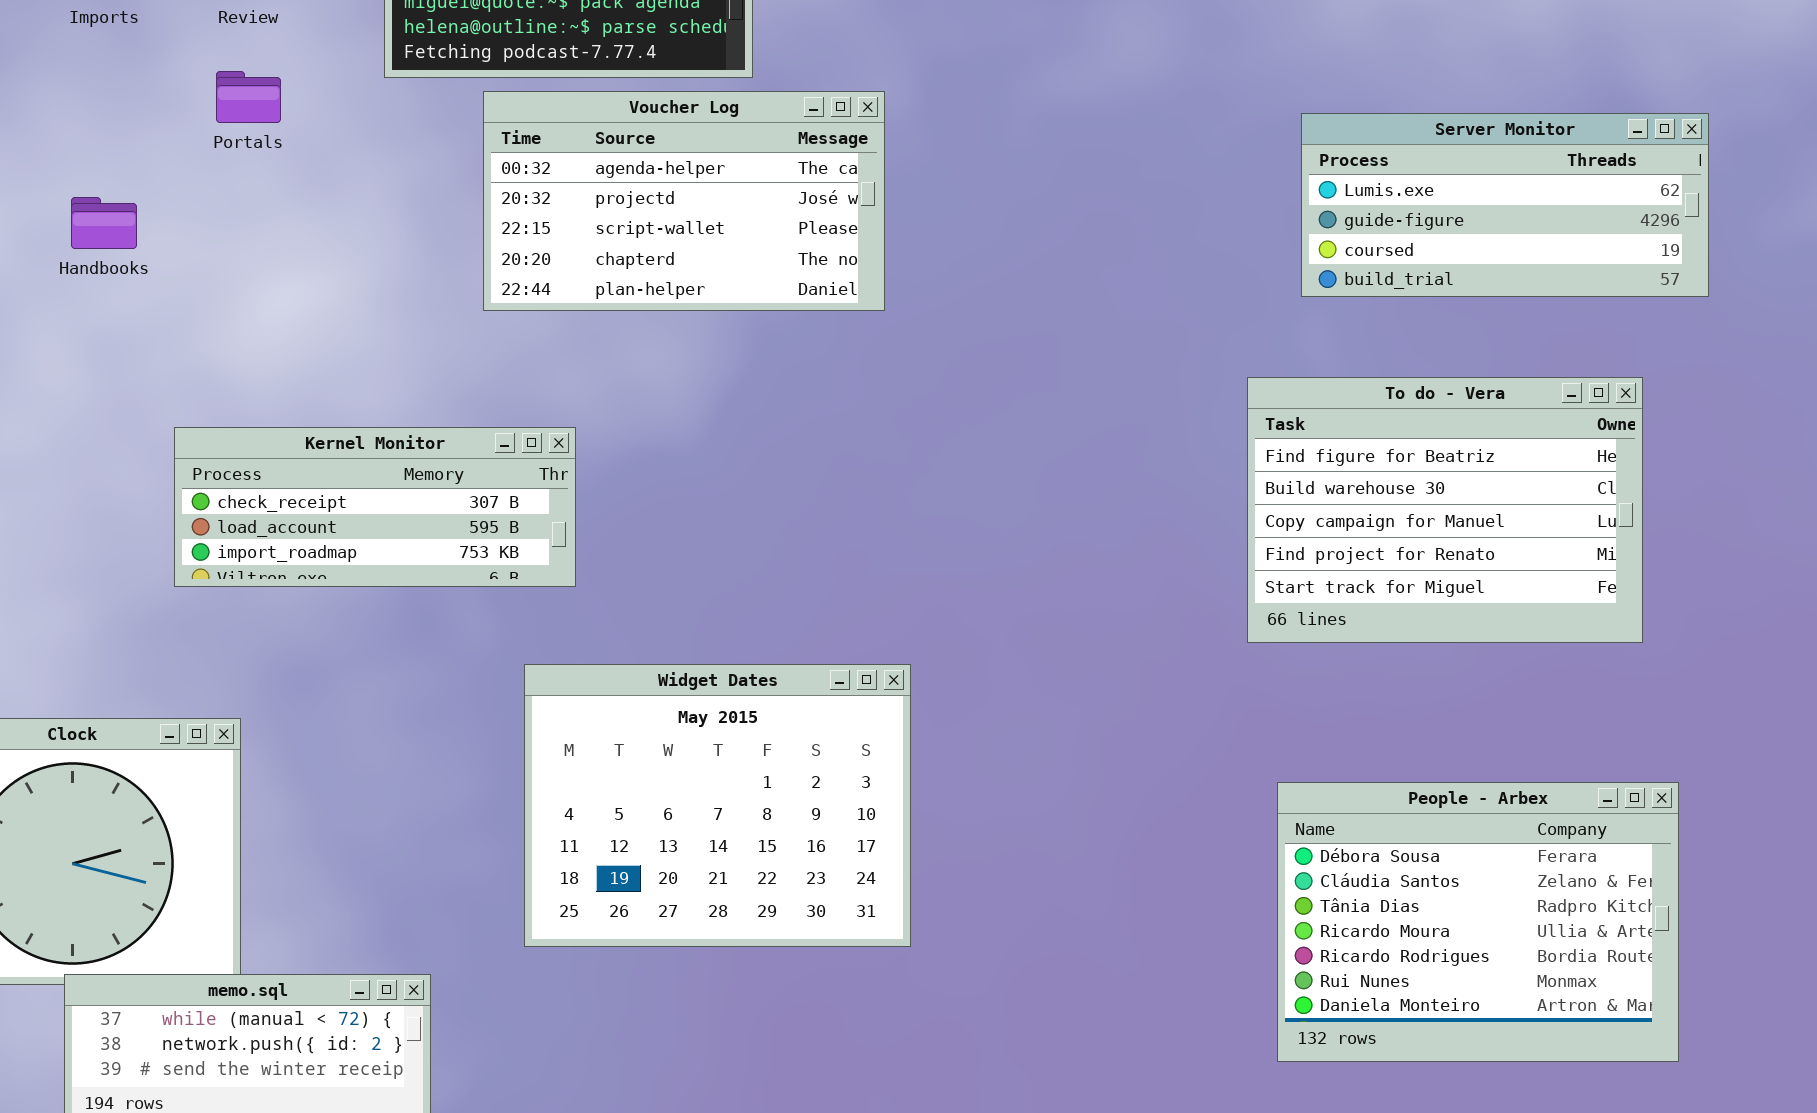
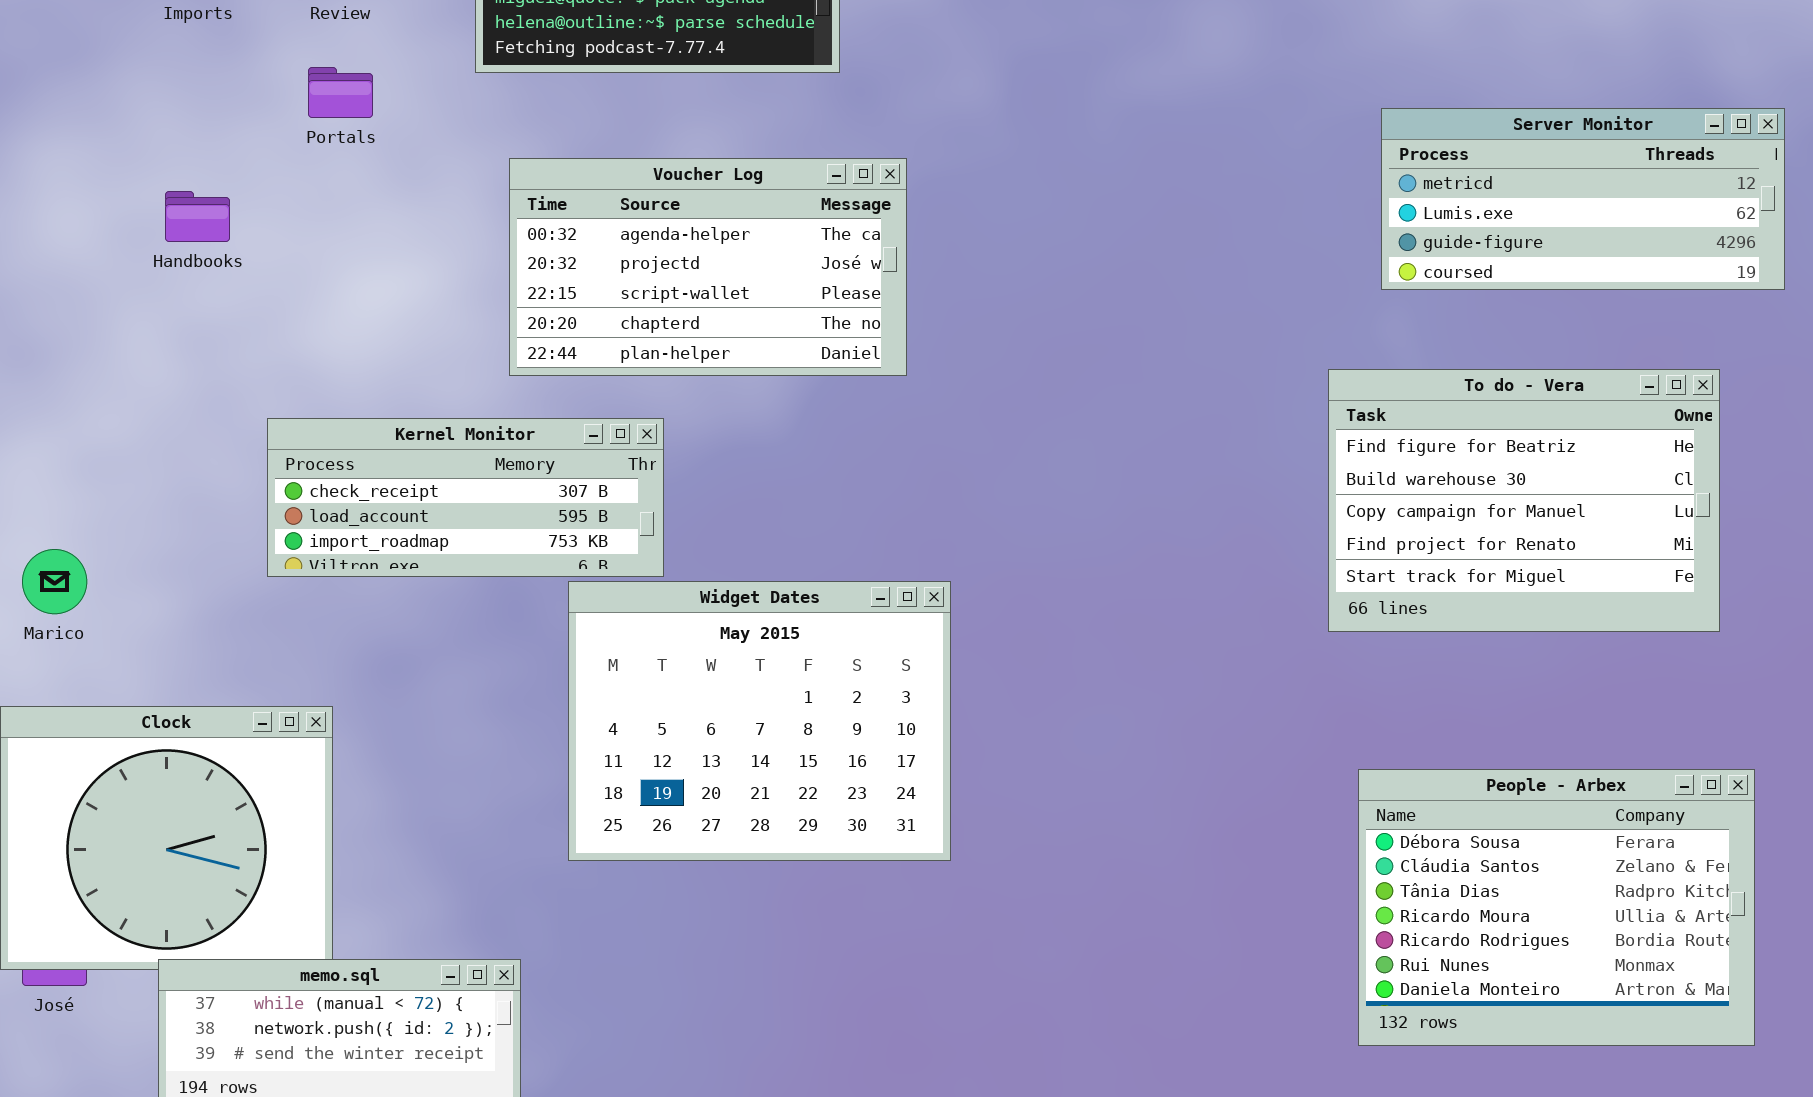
Voucher Log: [483,91,885,311] -> [509,158,907,376], moved
Server Monitor: [1301,113,1709,297] -> [1381,108,1785,290], scrolled up 1 row
Widget Dates: [524,664,911,947] -> [568,581,951,861], moved

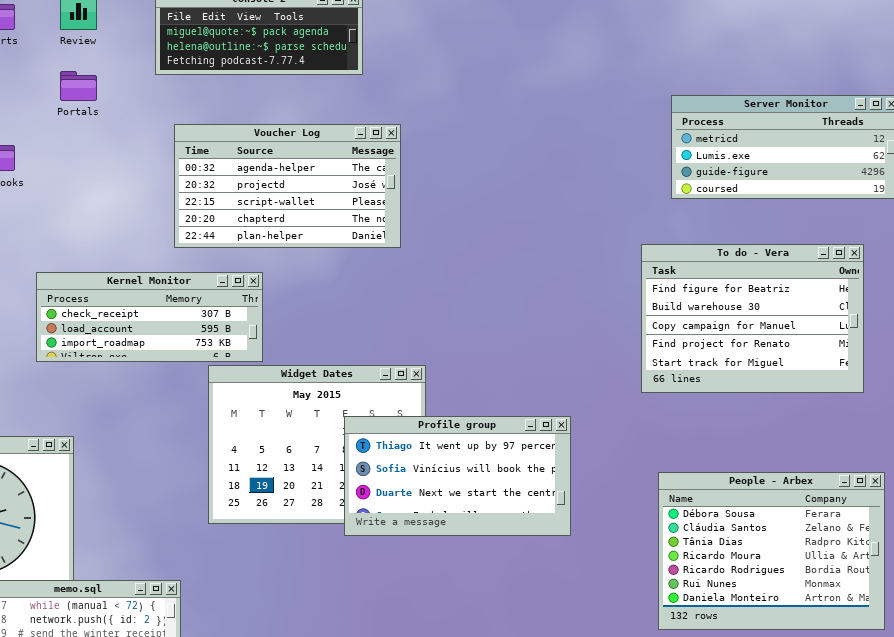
Profile group: none -> [344,416,571,536], opened

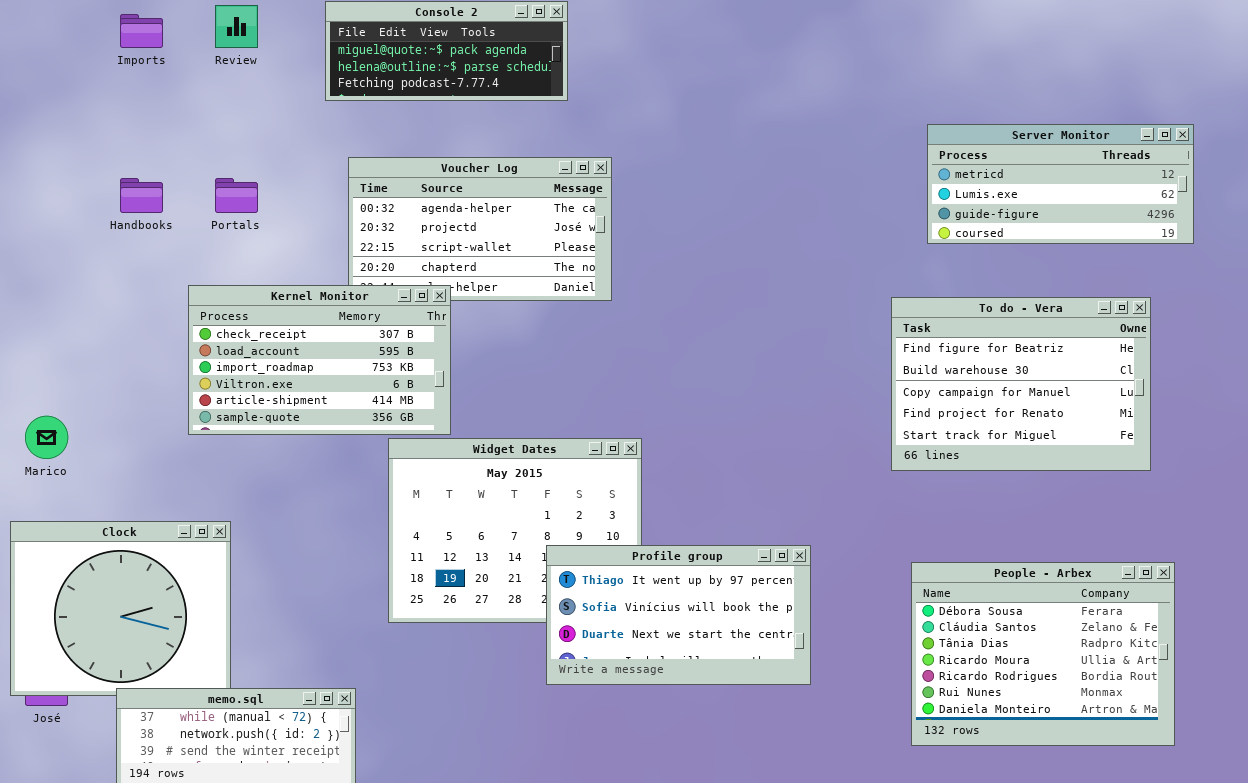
Portals: [60,71,97,101] -> [215,178,258,213], moved
Kernel Monitor: [36,272,263,362] -> [188,285,451,435], resized
Profile group: [344,416,571,536] -> [546,545,811,685], moved

